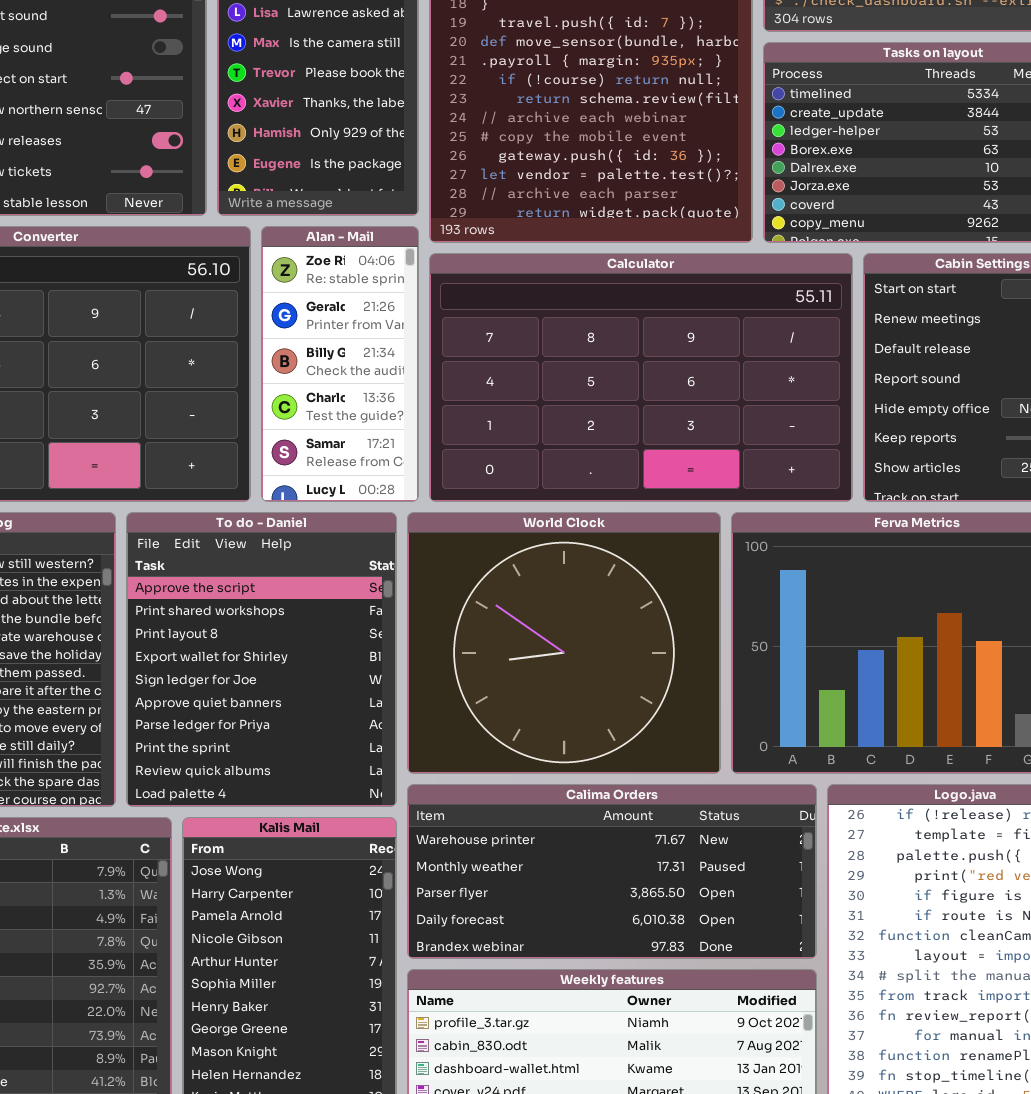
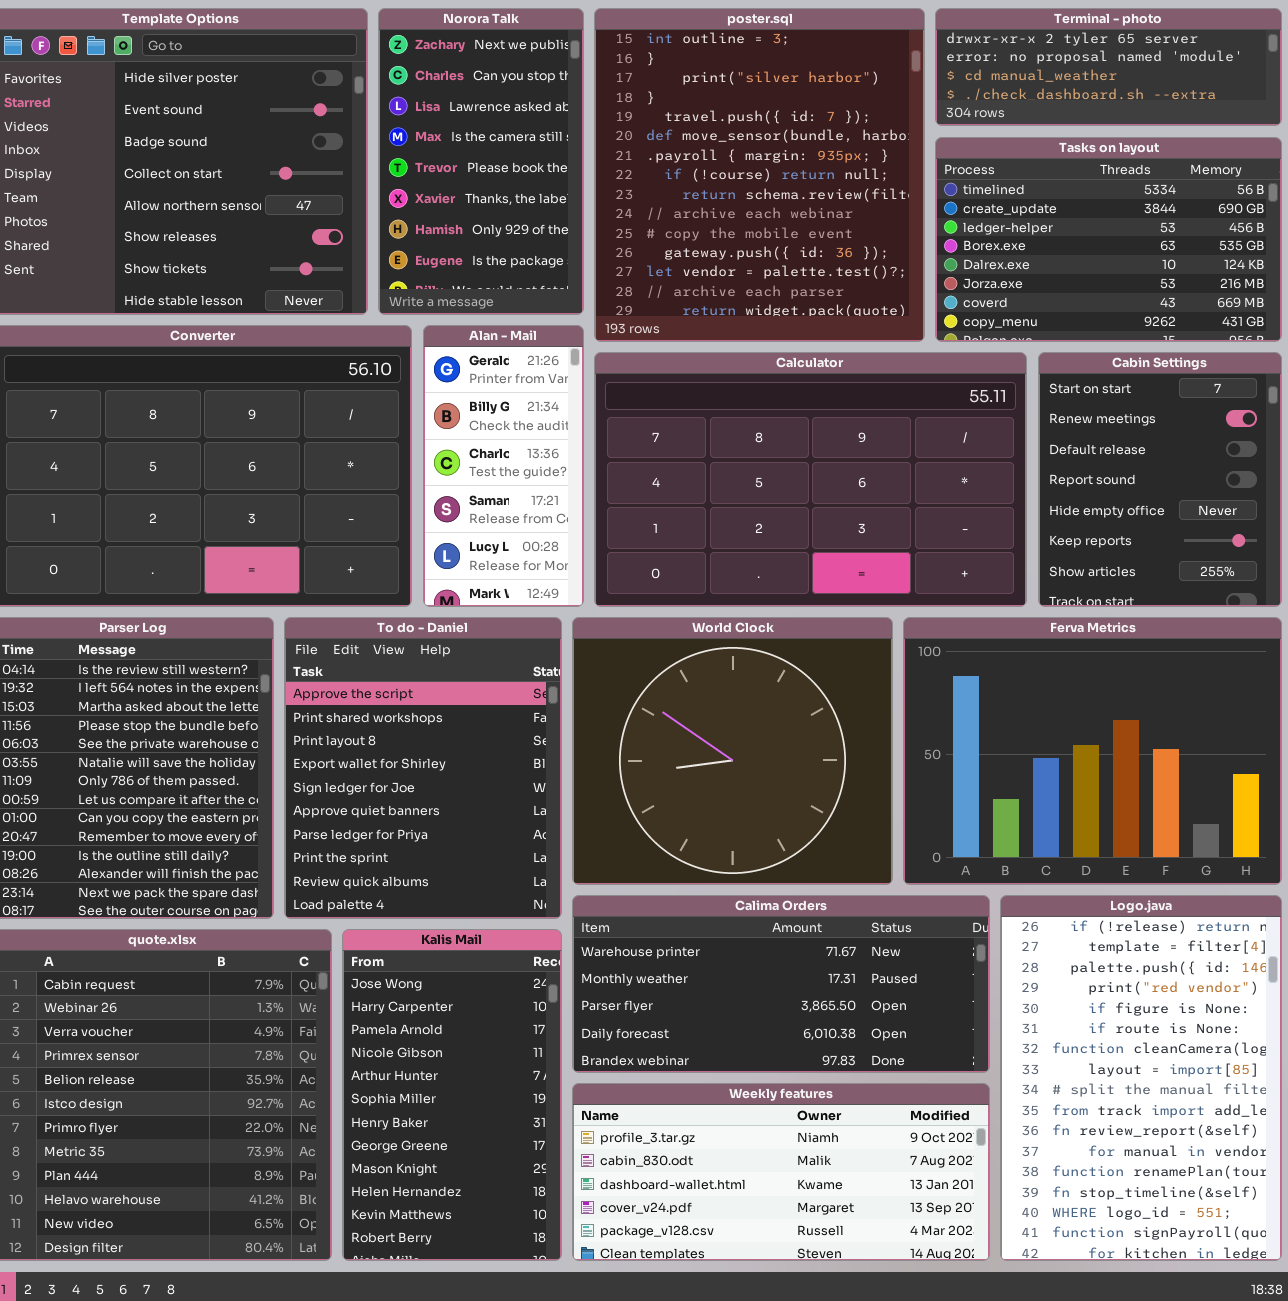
Alan - Mail: [261,226,419,502] -> [423,325,584,607], scrolled down 1 row

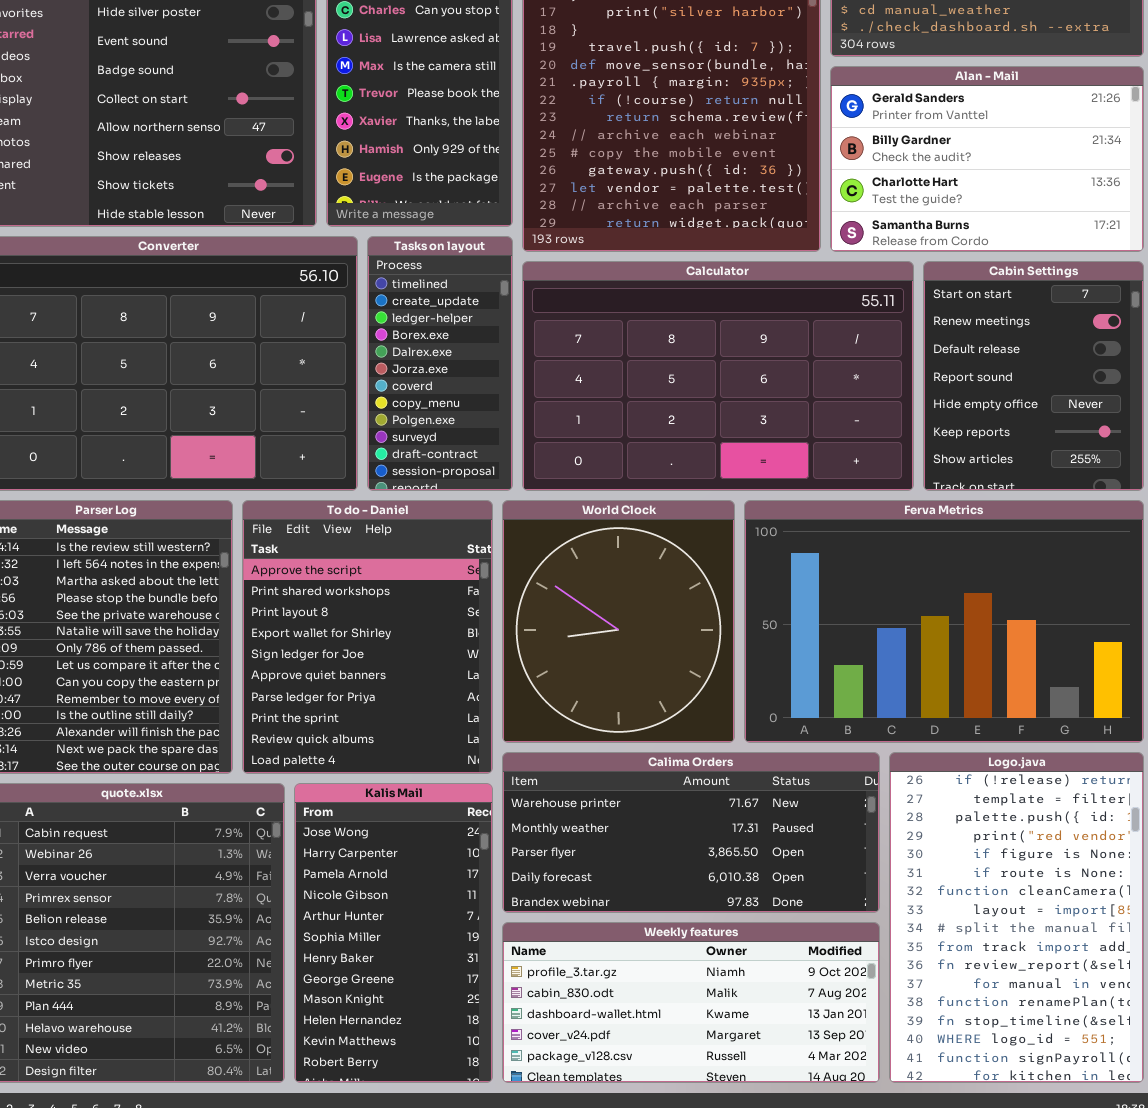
Tasks on layout: [935,137,1282,342] -> [367,236,513,491], moved, resized
Alan - Mail: [423,325,584,607] -> [830,66,1144,252], moved, resized
World Clock: [572,617,893,885] -> [502,500,735,743], resized
Ferva Metrics: [903,617,1282,885] -> [744,500,1144,743], resized

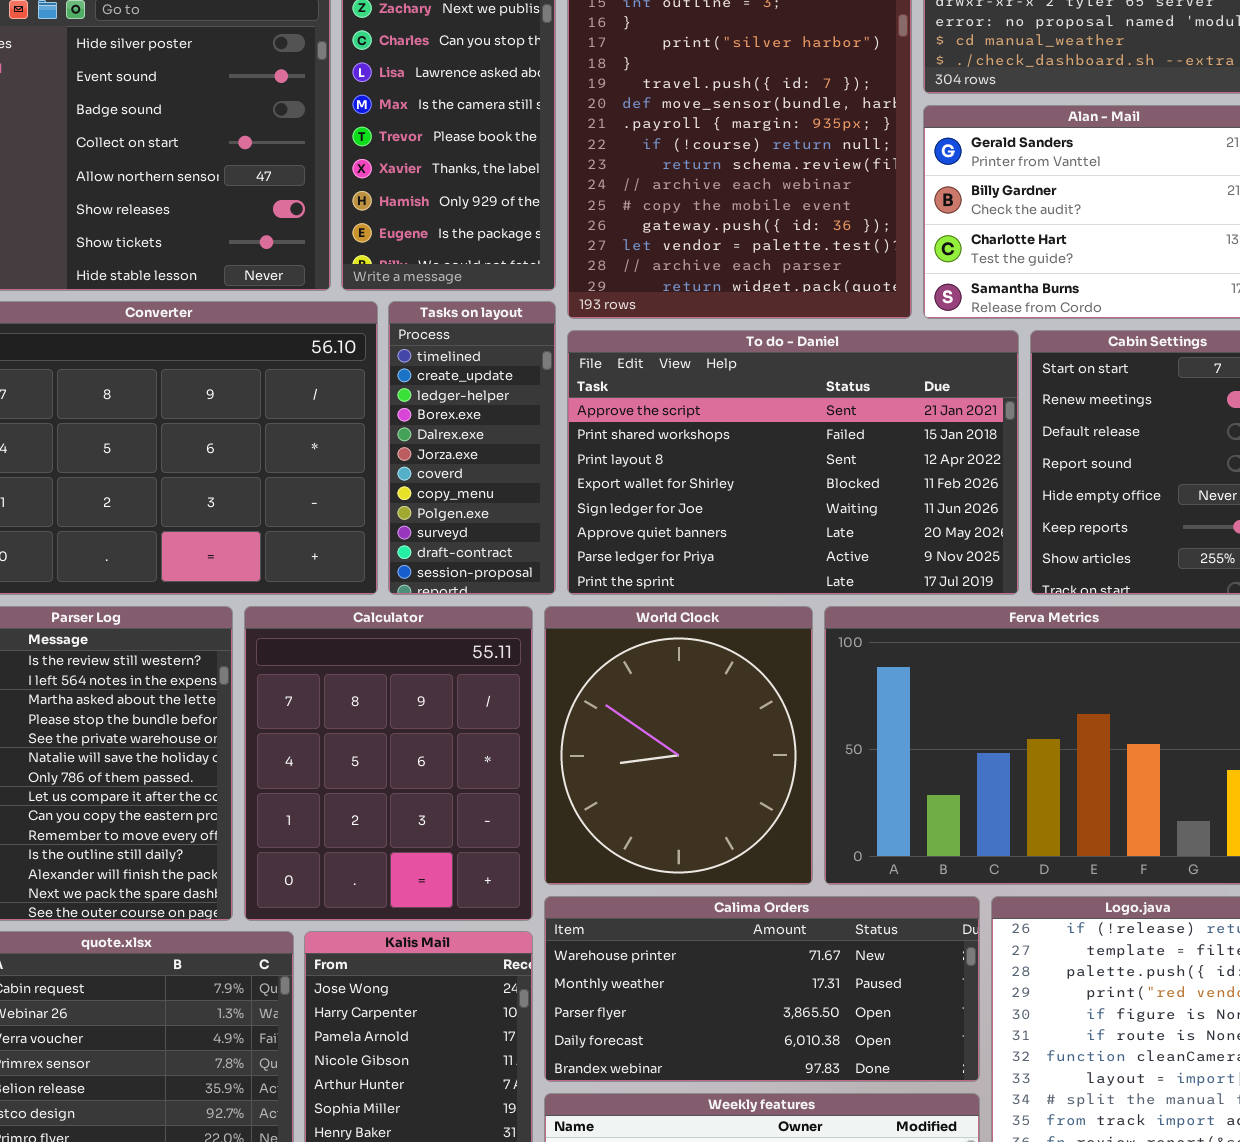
Calculator: [522,261,914,491] -> [244,606,533,921], moved, resized
To do - Daniel: [242,500,493,774] -> [567,330,1019,595], moved, resized

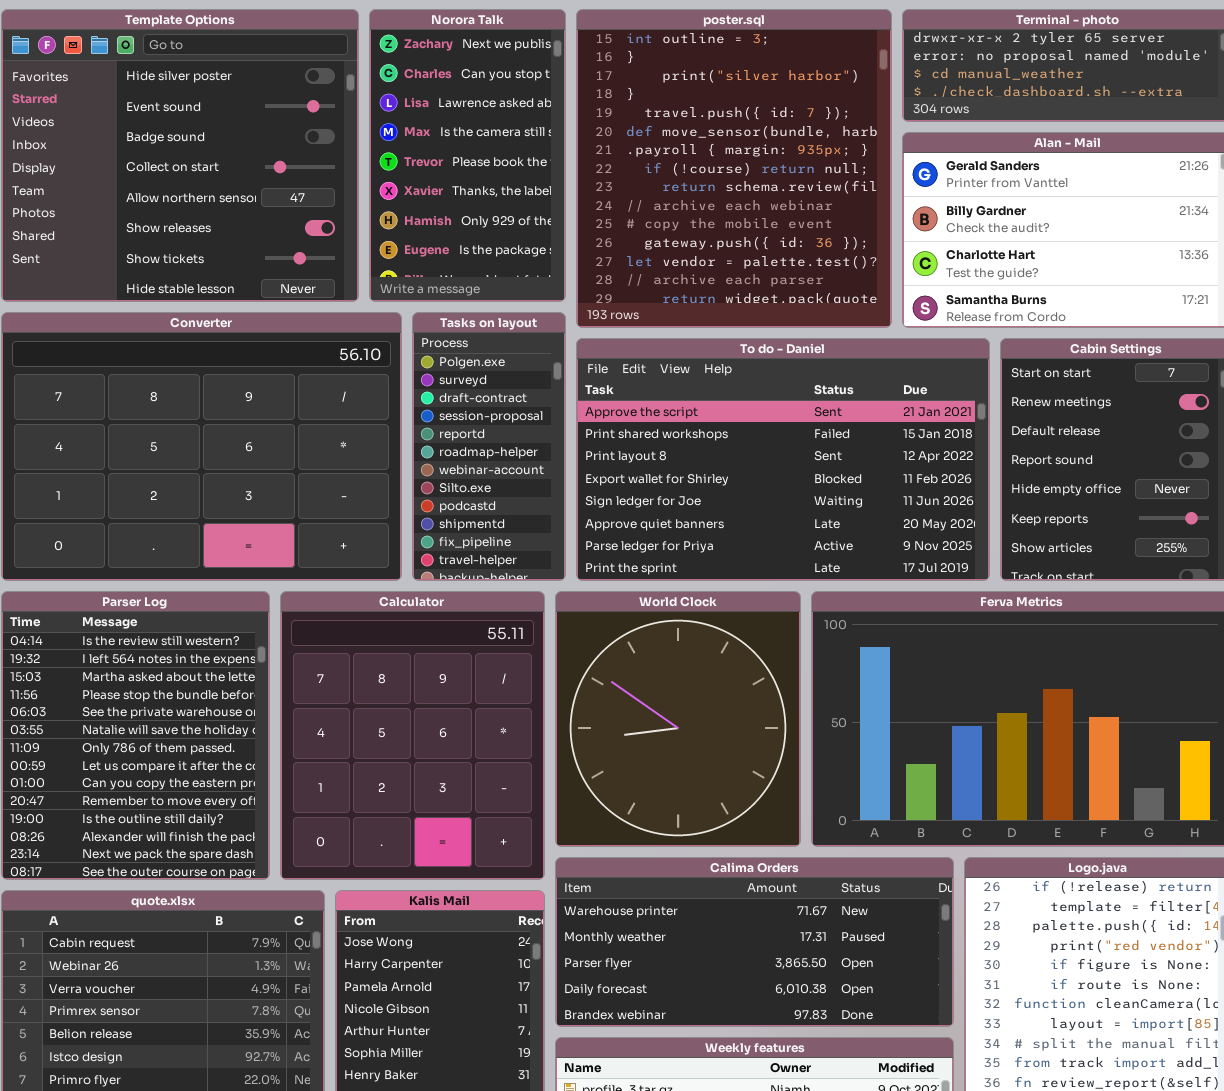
Tasks on layout: [388,301,556,595] -> [412,312,566,581], scrolled down 8 rows

